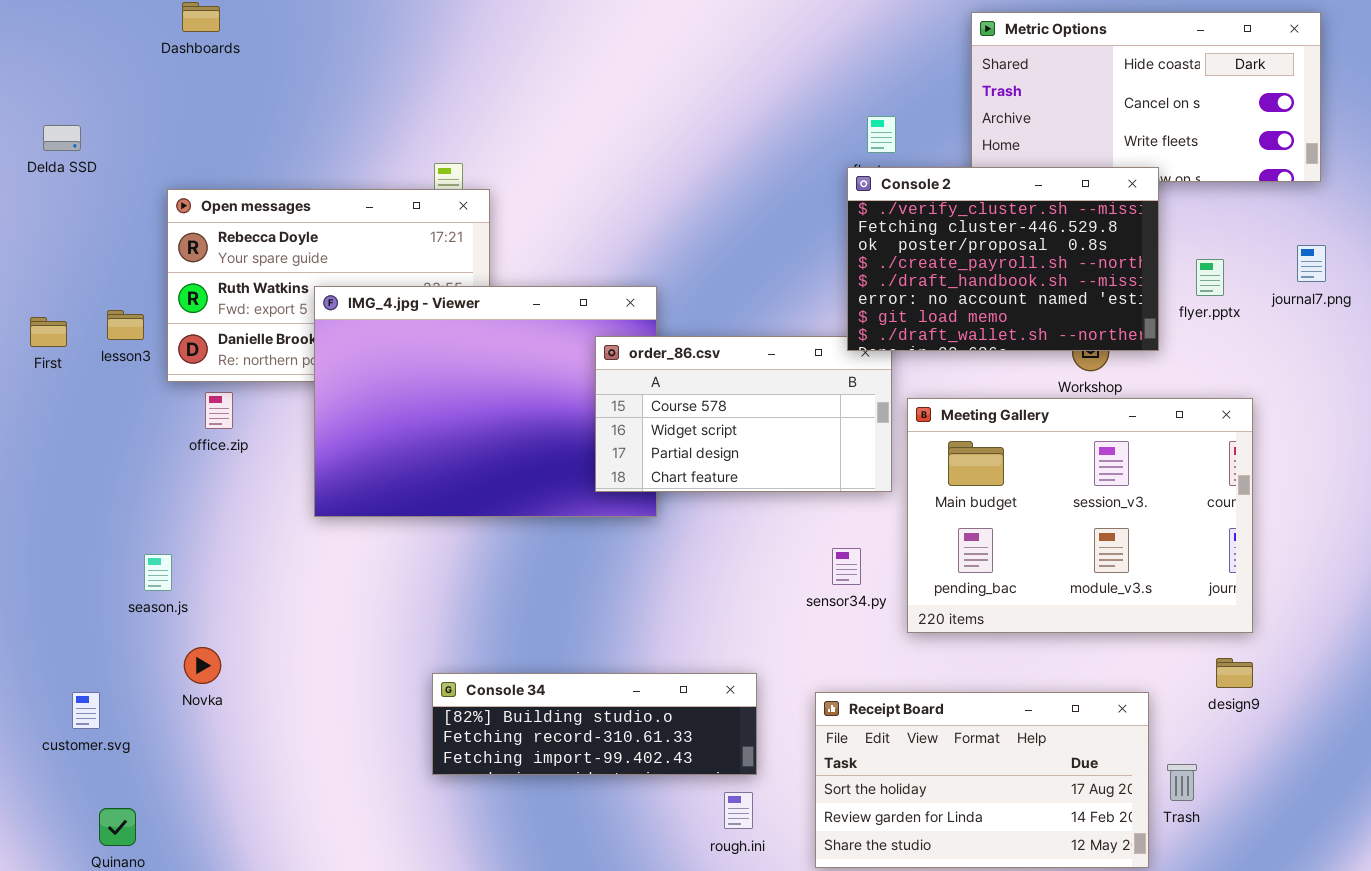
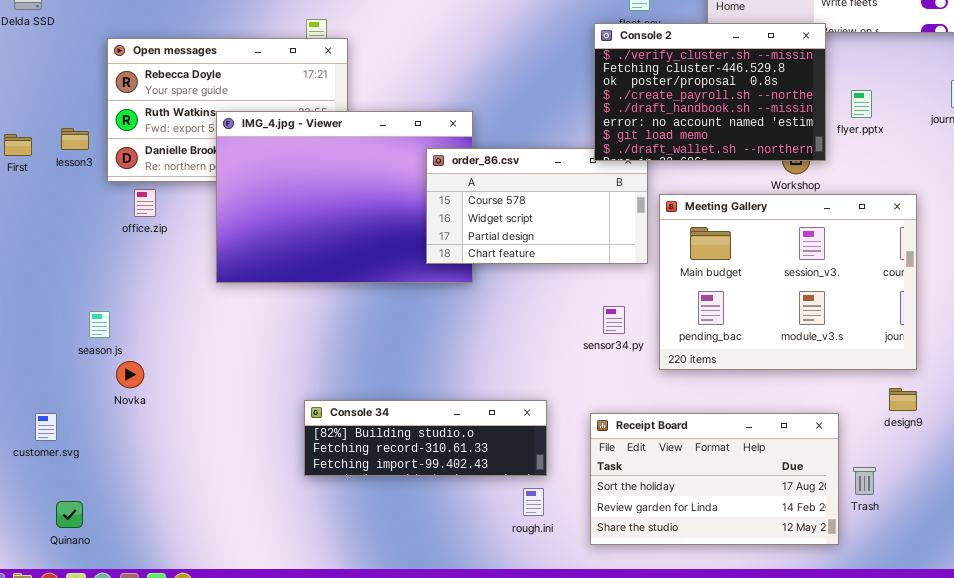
Console 2: [847,167,1159,351] -> [594,23,826,161], moved
flyer.pptx: [1196,259,1224,296] -> [851,90,872,118], moved
Novka: [184,647,221,684] -> [116,361,144,388], moved

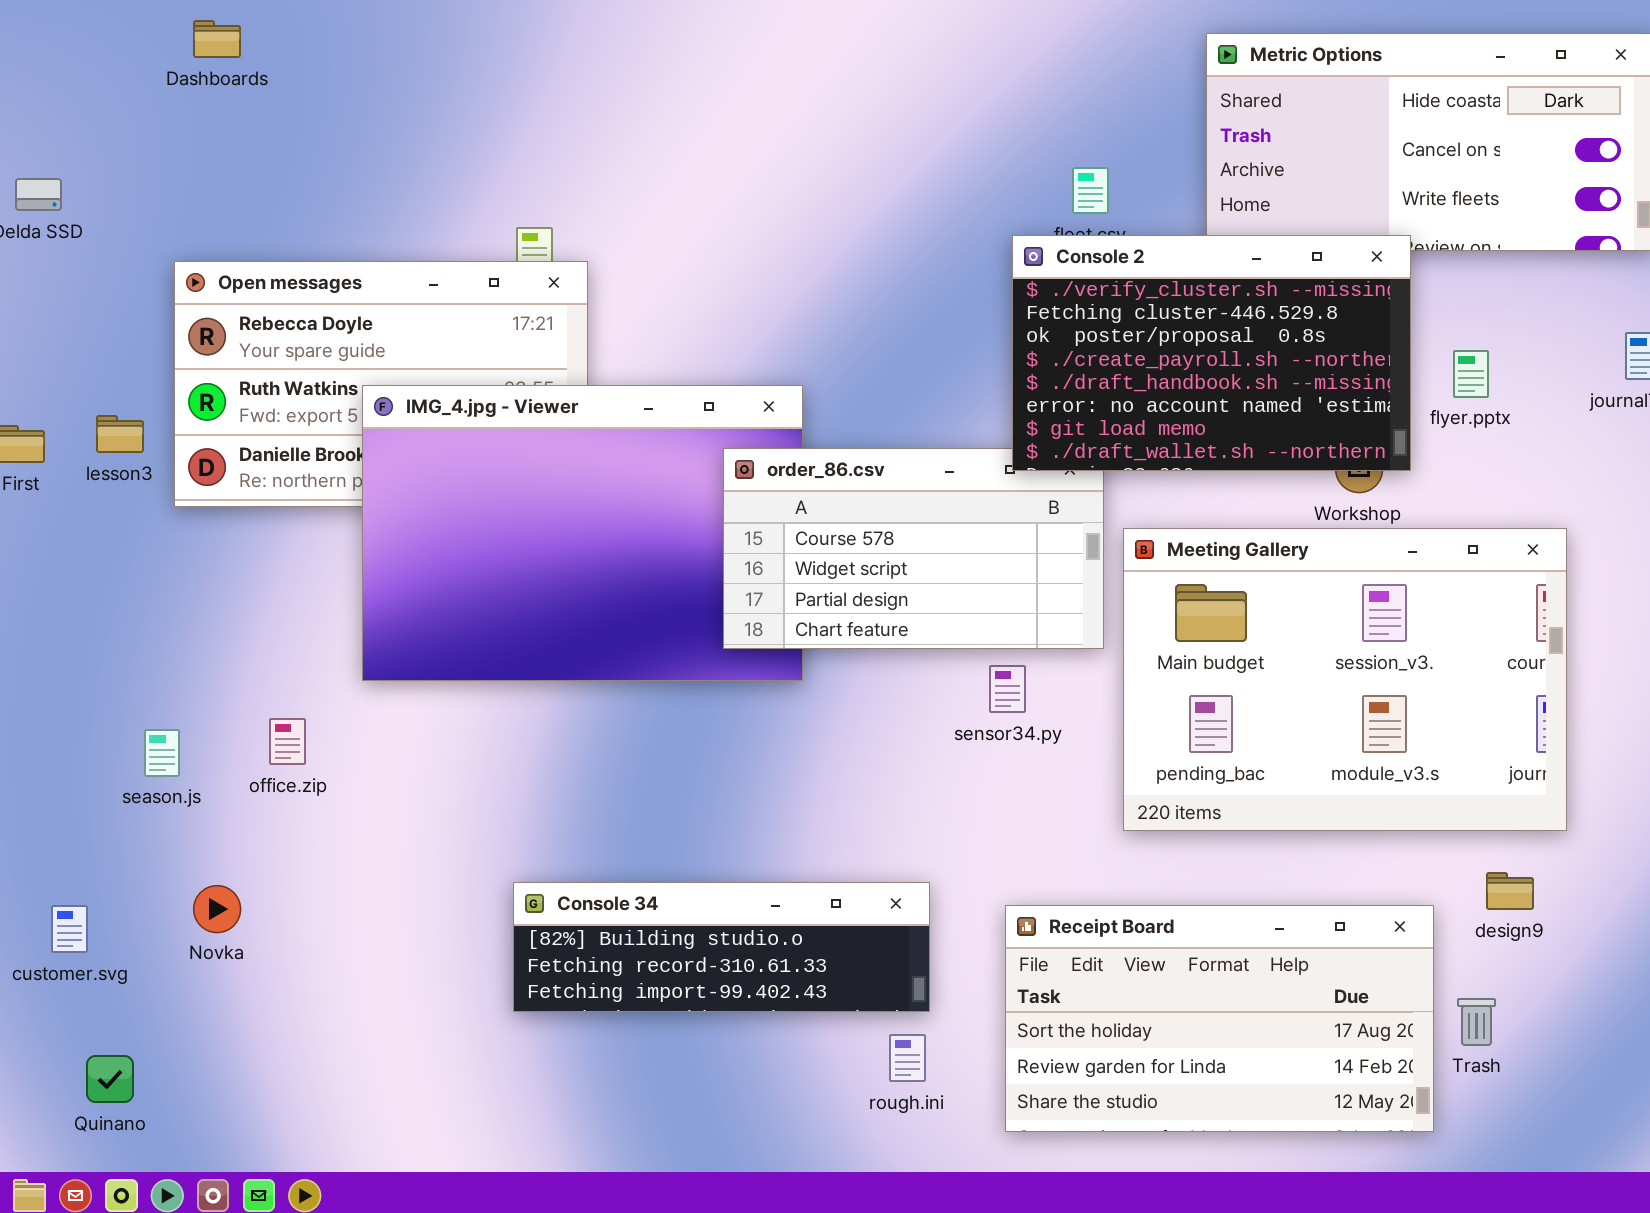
office.zip: [134,189,156,217] -> [269,718,306,765], moved
sensor34.py: [603,306,625,334] -> [989,665,1026,713], moved
Novka: [116,361,144,388] -> [193,885,241,933], moved
design9: [889,388,917,411] -> [1486,872,1534,910], moved

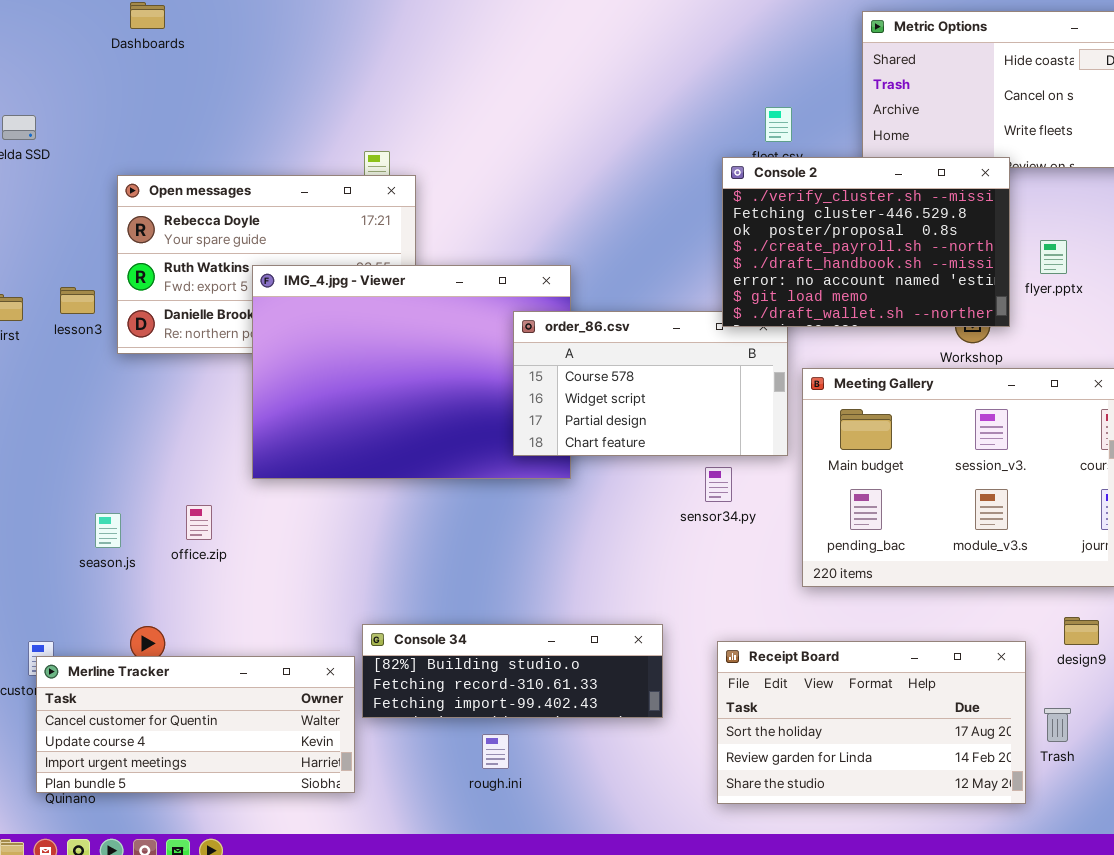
Merline Tracker: none -> [36,656,355,793], opened
rough.ini: [889,1034,926,1082] -> [482,734,509,769], moved

